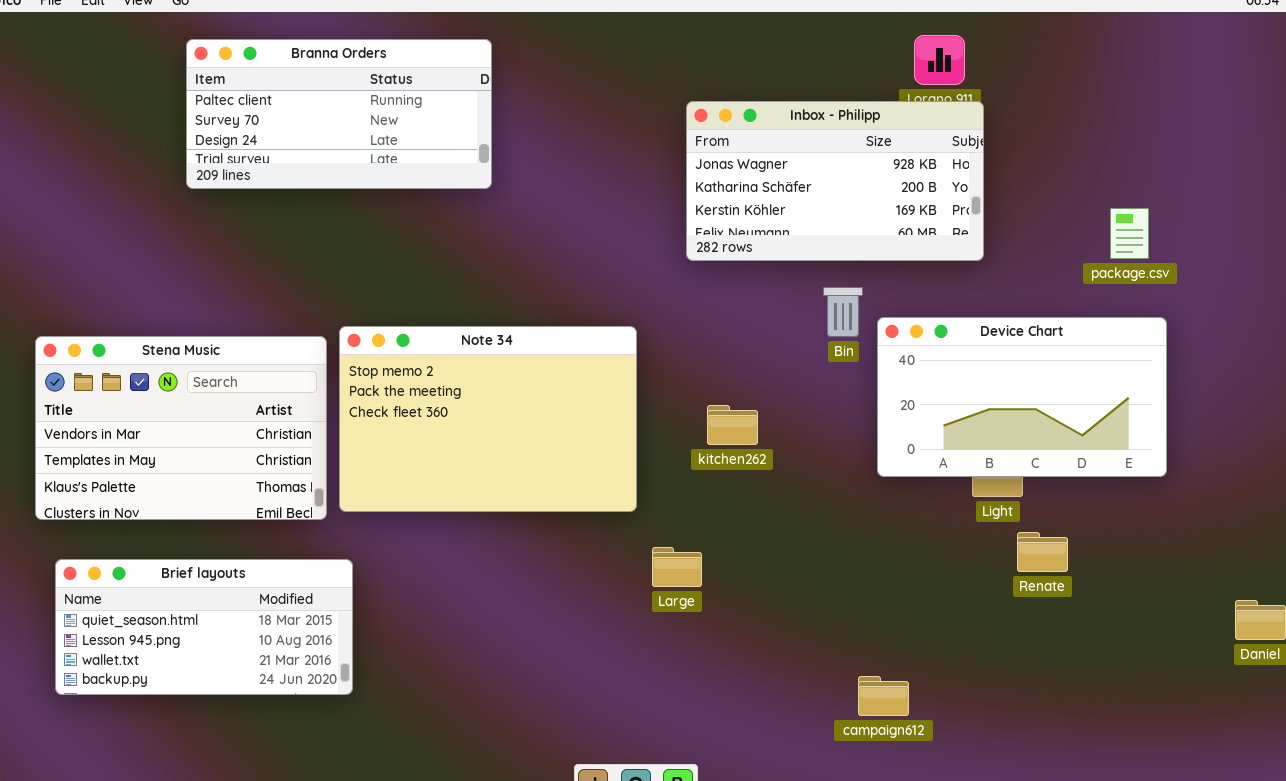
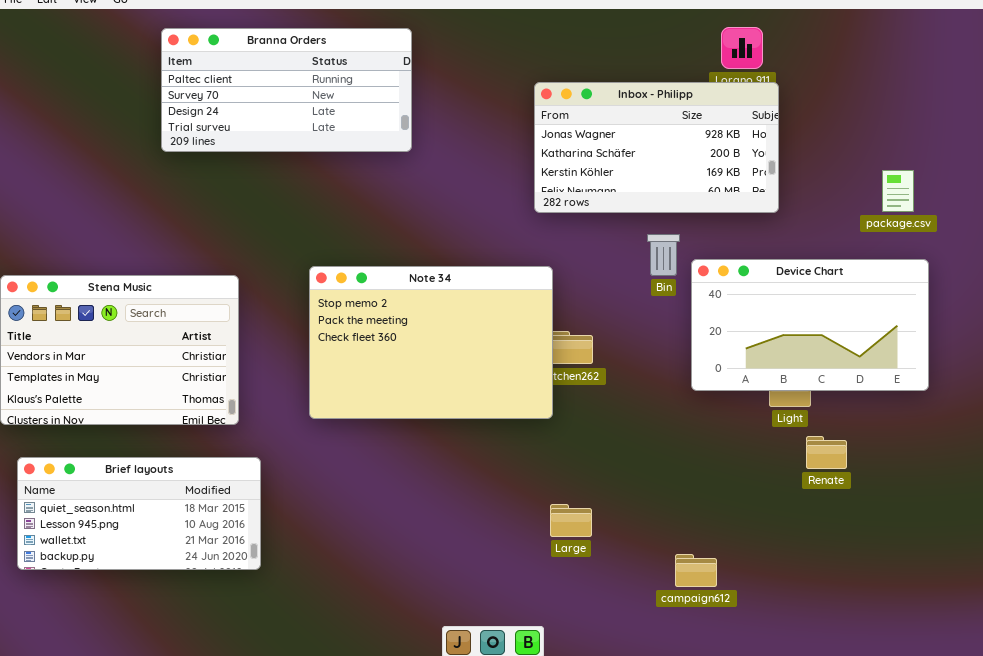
Branna Orders: [186,39,492,189] -> [161,28,412,152], moved
Note 34: [339,326,637,512] -> [309,266,553,419], moved
Large: [652,547,702,587] -> [550,504,592,537], moved

